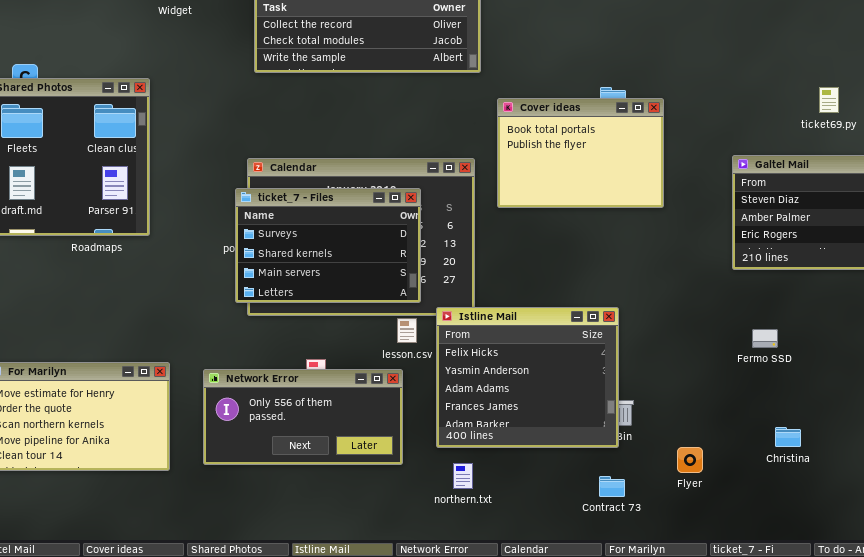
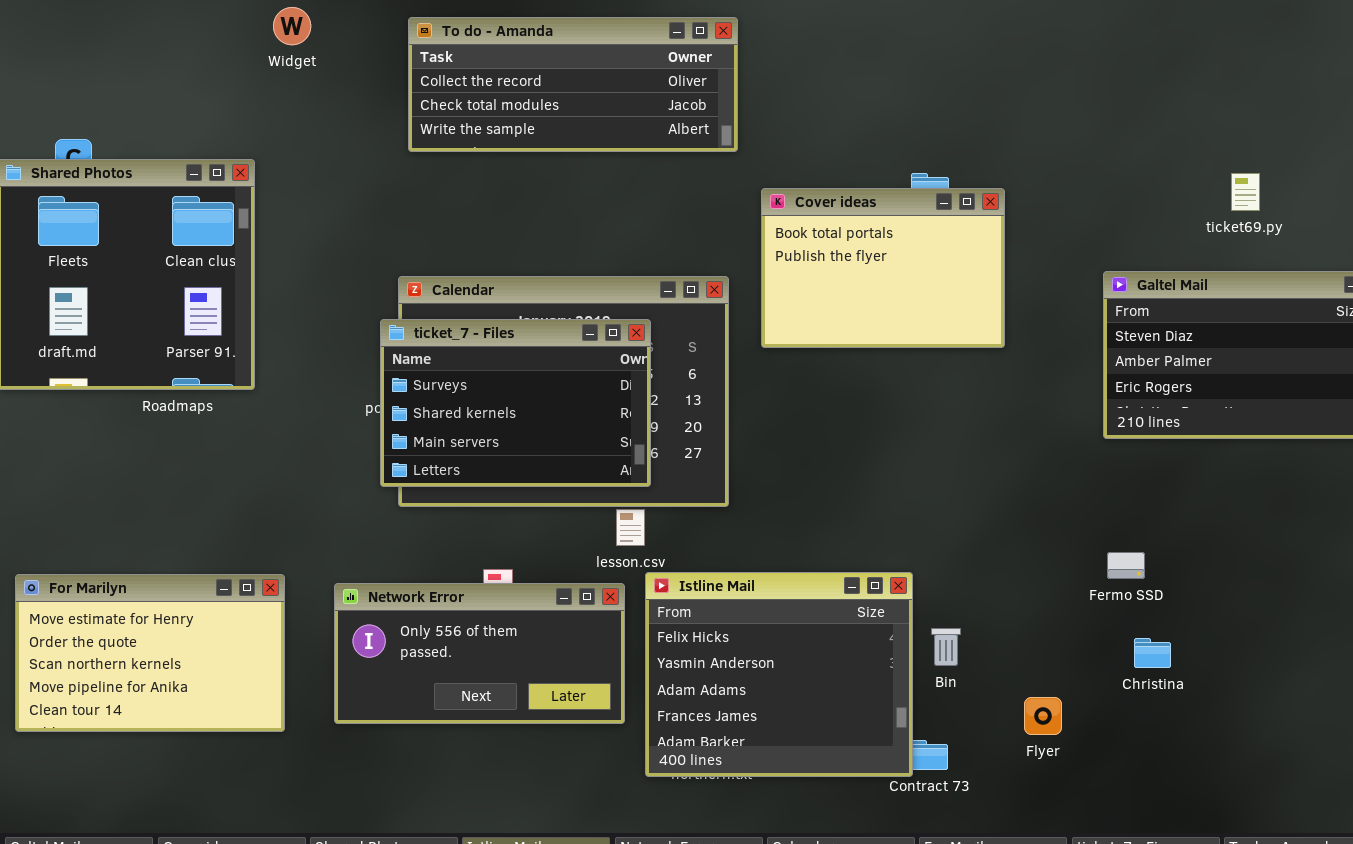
Istline Mail: [436,307,619,448] -> [645,572,913,777], moved
Fermo SSD: [752,329,778,348] -> [1107,552,1145,579], moved
Christina: [775,427,801,447] -> [1134,638,1171,668], moved

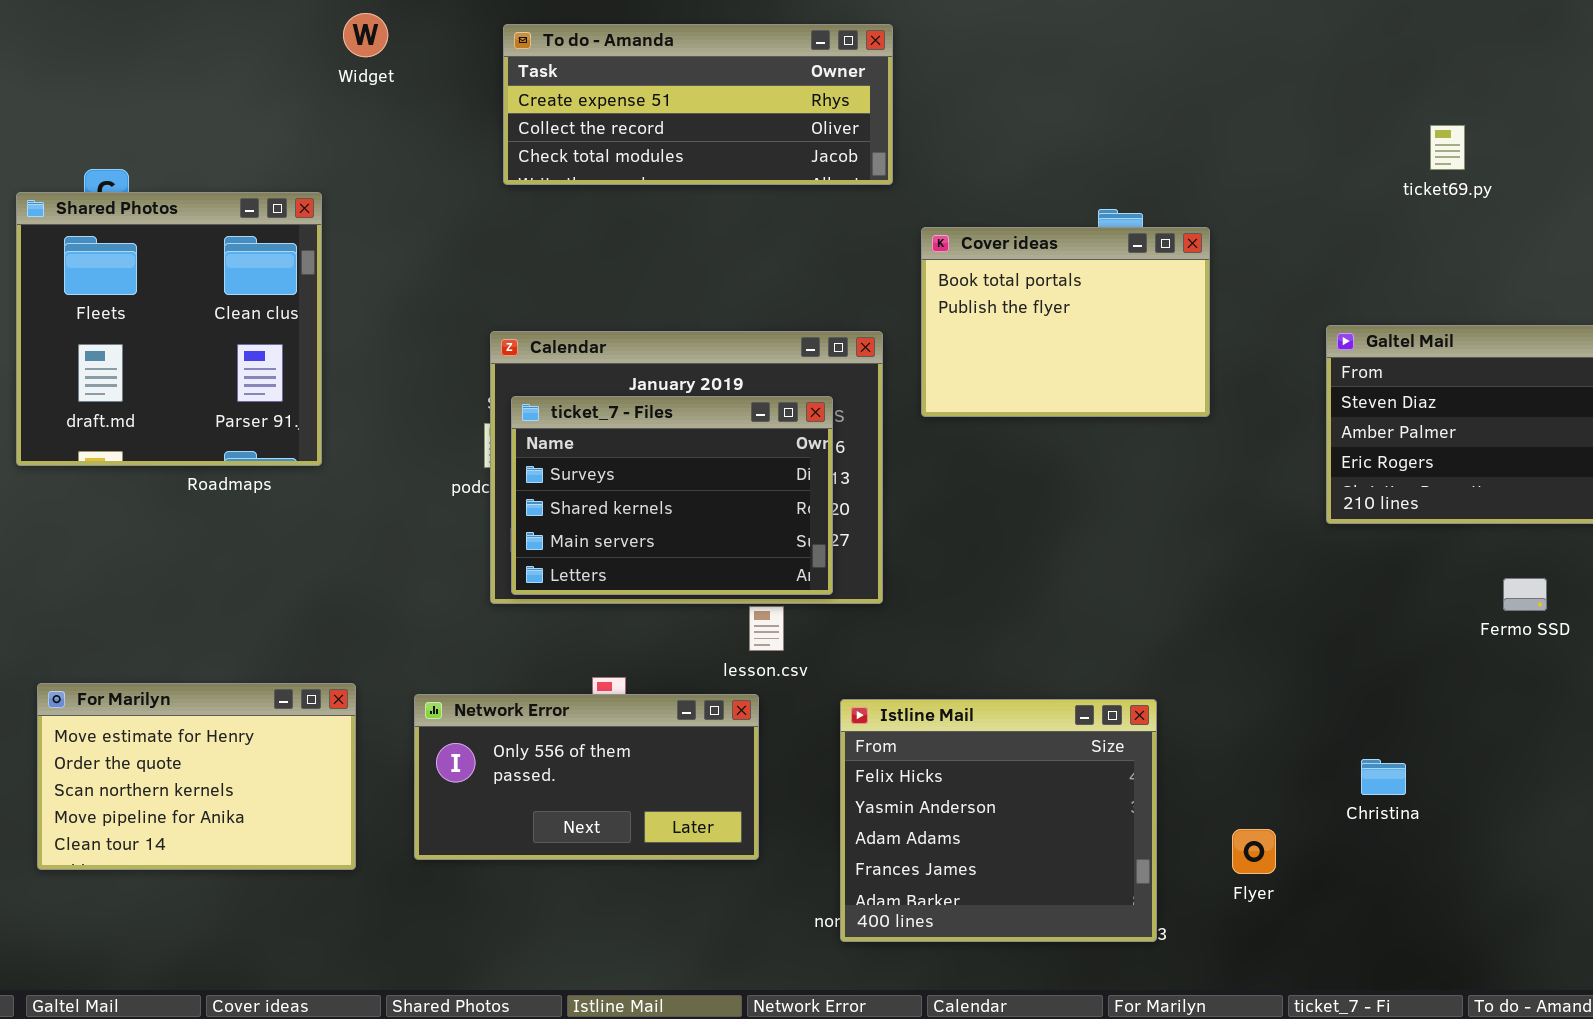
To do - Amanda: [408,17,738,152] -> [503,24,893,185], scrolled up 1 row
ticket69.py: [1231,173,1260,211] -> [1430,125,1465,170], moved
ticket_7 - Files: [380,319,651,487] -> [511,396,833,595], moved
Fermo SSD: [1107,552,1145,579] -> [1503,578,1547,611], moved
Istline Mail: [645,572,913,777] -> [840,699,1157,942], moved

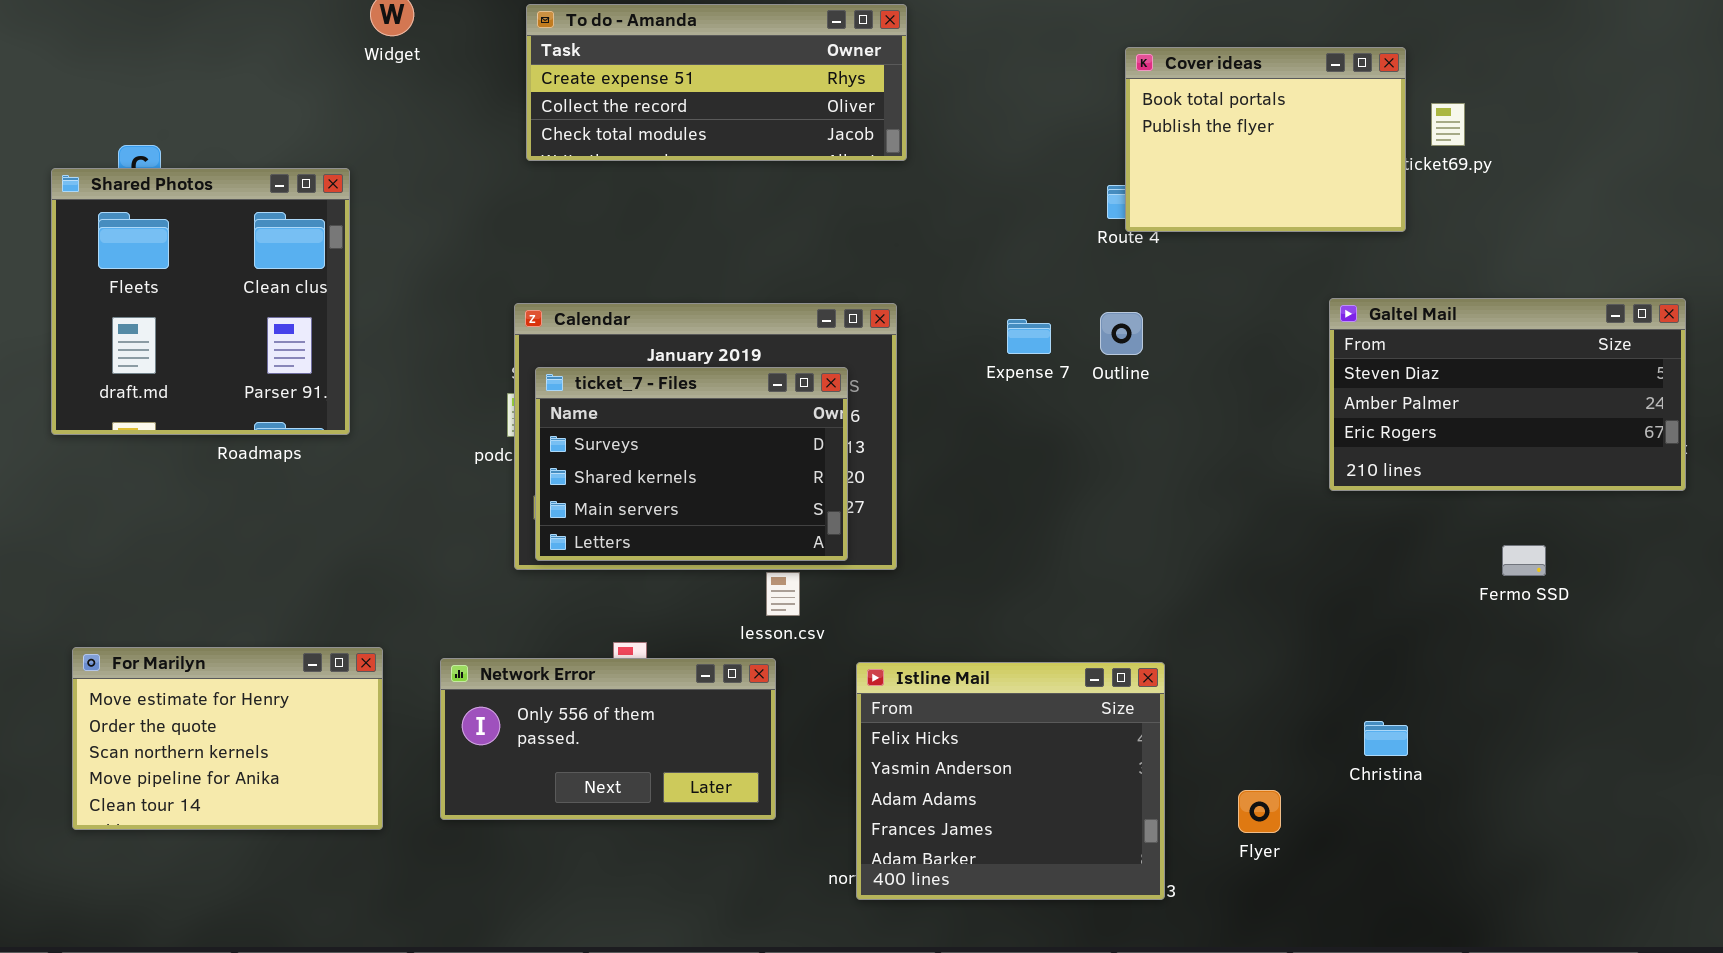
Cover ideas: [921,227,1210,417] -> [1125,47,1406,232], moved

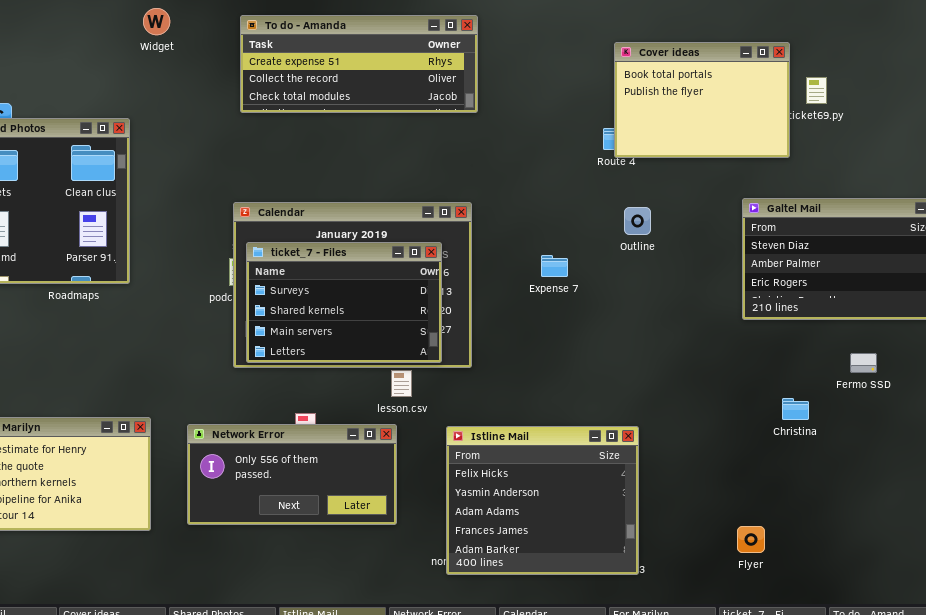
Outline: [1100,312,1143,355] -> [624,207,651,235], moved
Expense 7: [1007,319,1051,354] -> [541,255,568,277], moved
Christina: [1364,721,1408,756] -> [782,398,809,420], moved
Flyer: [1238,790,1281,833] -> [737,526,765,553], moved

